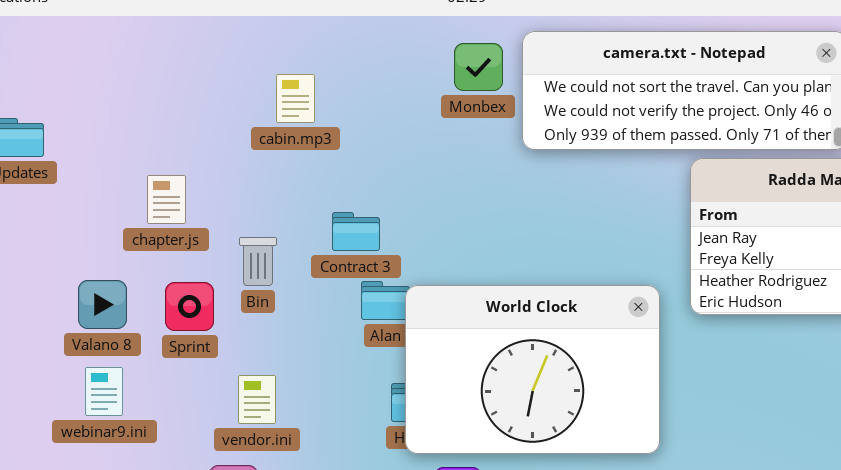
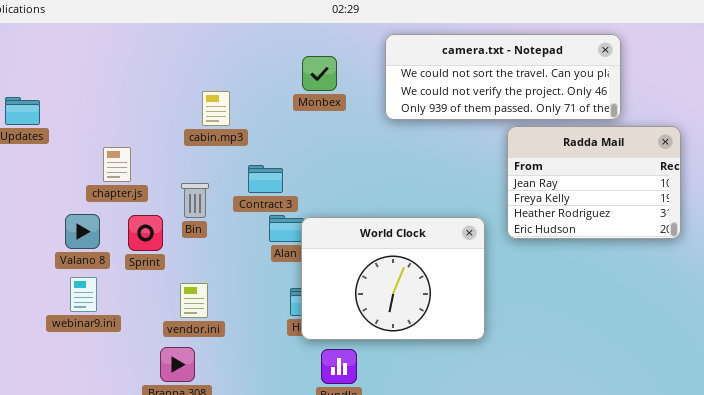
Monbex: [454,43,503,91] -> [302,56,337,91], moved
cabin.mp3: [276,74,315,123] -> [202,91,230,126], moved
chapter.js: [147,175,186,224] -> [103,147,131,182], moved

